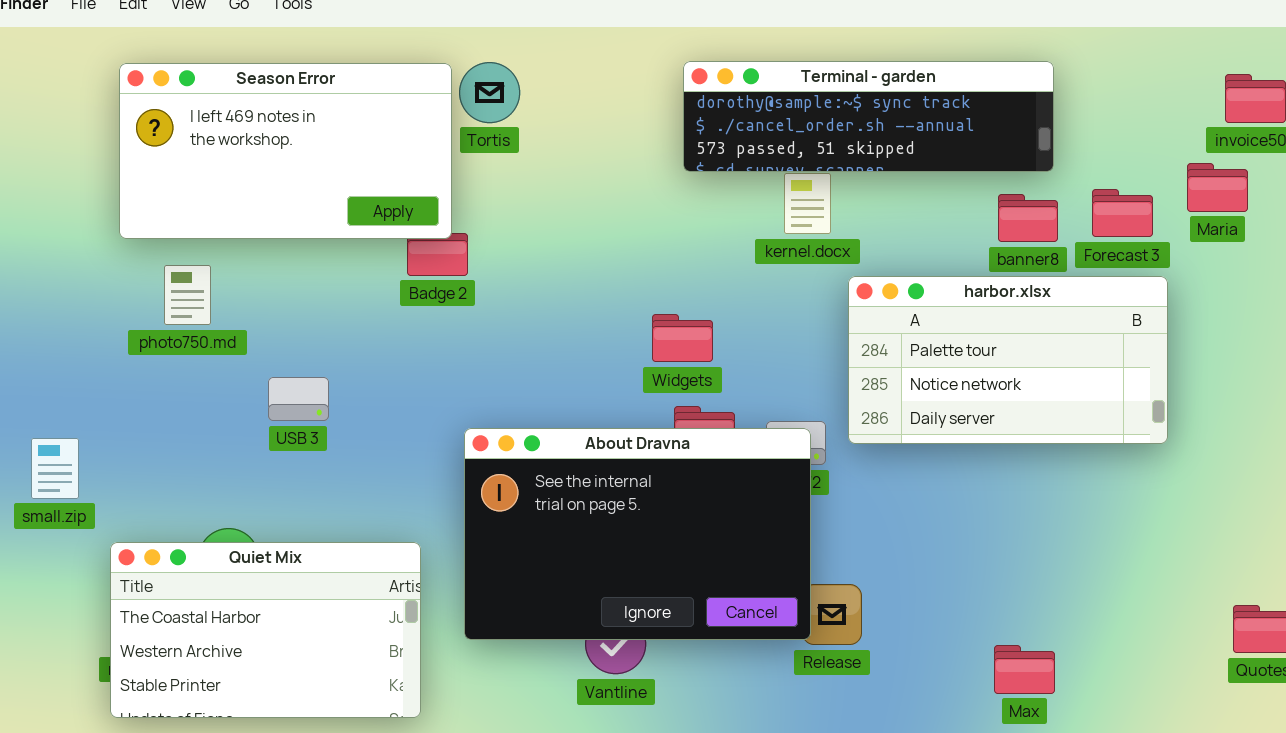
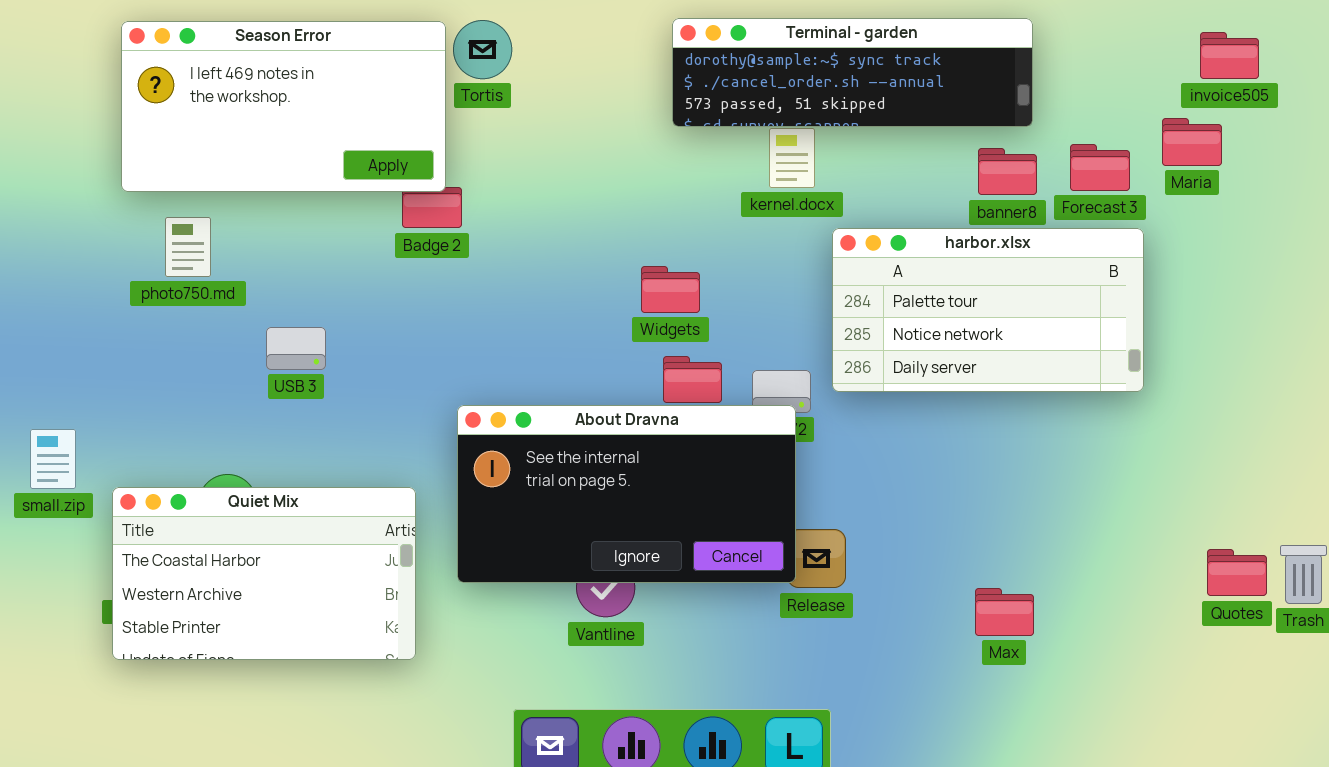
About Dravna: [464,428,811,640] -> [457,405,796,583], resized
small.zip: [31,438,79,499] -> [30,429,76,489], moved

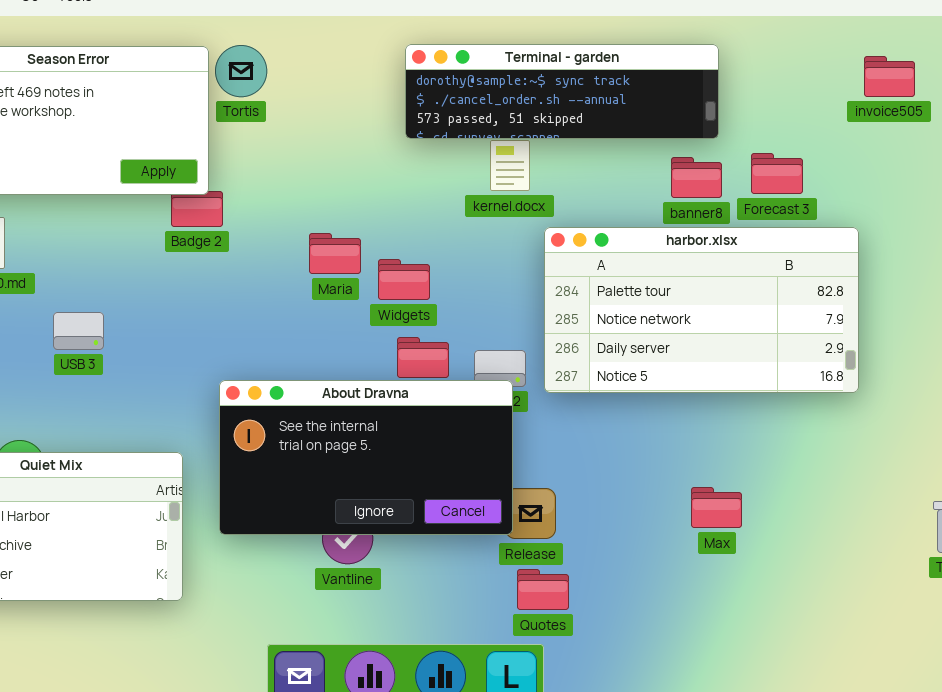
Maria: [1162,118,1222,166] -> [309,233,361,274], moved
harbor.xlsx: [832,228,1144,392] -> [544,227,859,393], resized
Quotes: [1207,549,1267,596] -> [517,569,569,610], moved
Max: [975,588,1034,636] -> [691,487,742,528], moved

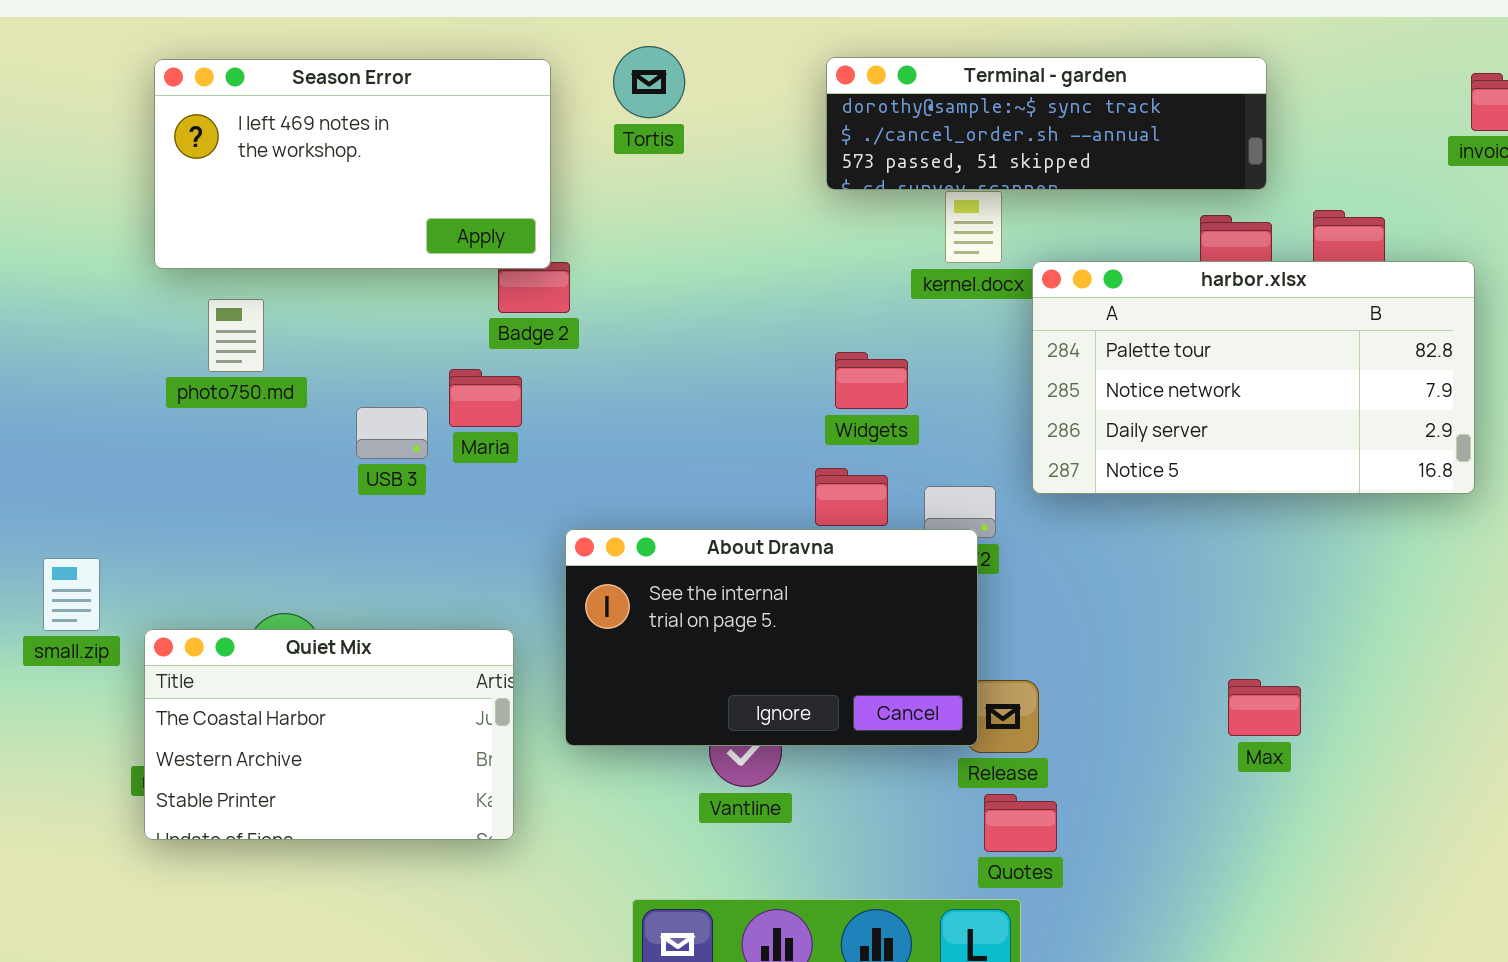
Tortis: [215,45,267,97] -> [613,46,685,118], moved
harbor.xlsx: [544,227,859,393] -> [1032,261,1475,494], moved
Maria: [309,233,361,274] -> [449,369,522,427], moved
Widgets: [378,259,430,300] -> [835,352,908,409], moved
USB 3: [53,312,104,350] -> [356,407,428,459], moved

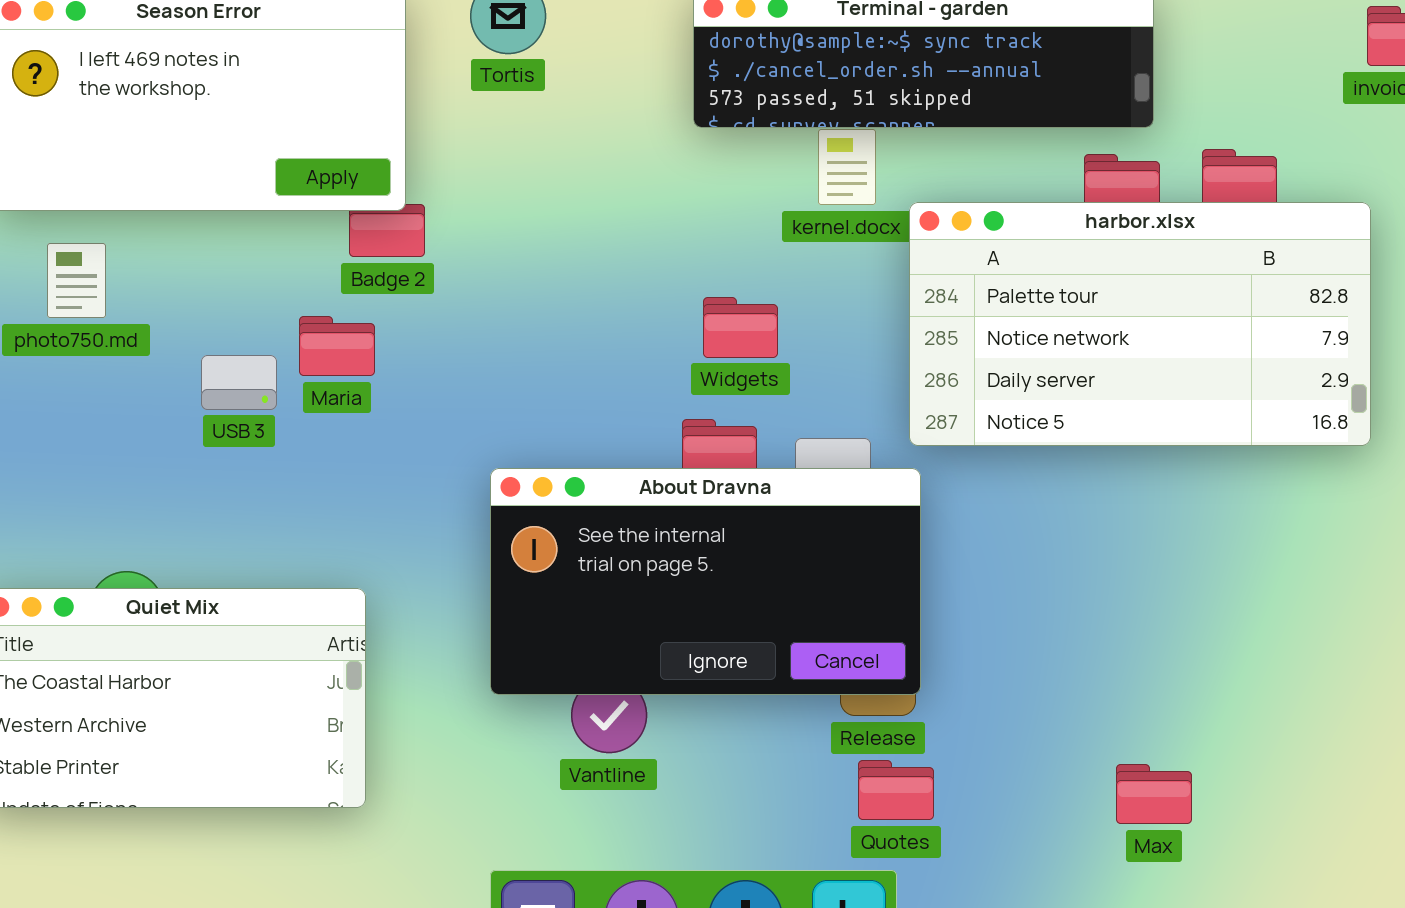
About Dravna: [565,529,978,746] -> [490,468,921,695], moved
Max: [1228,679,1301,736] -> [1116,764,1192,824], moved

